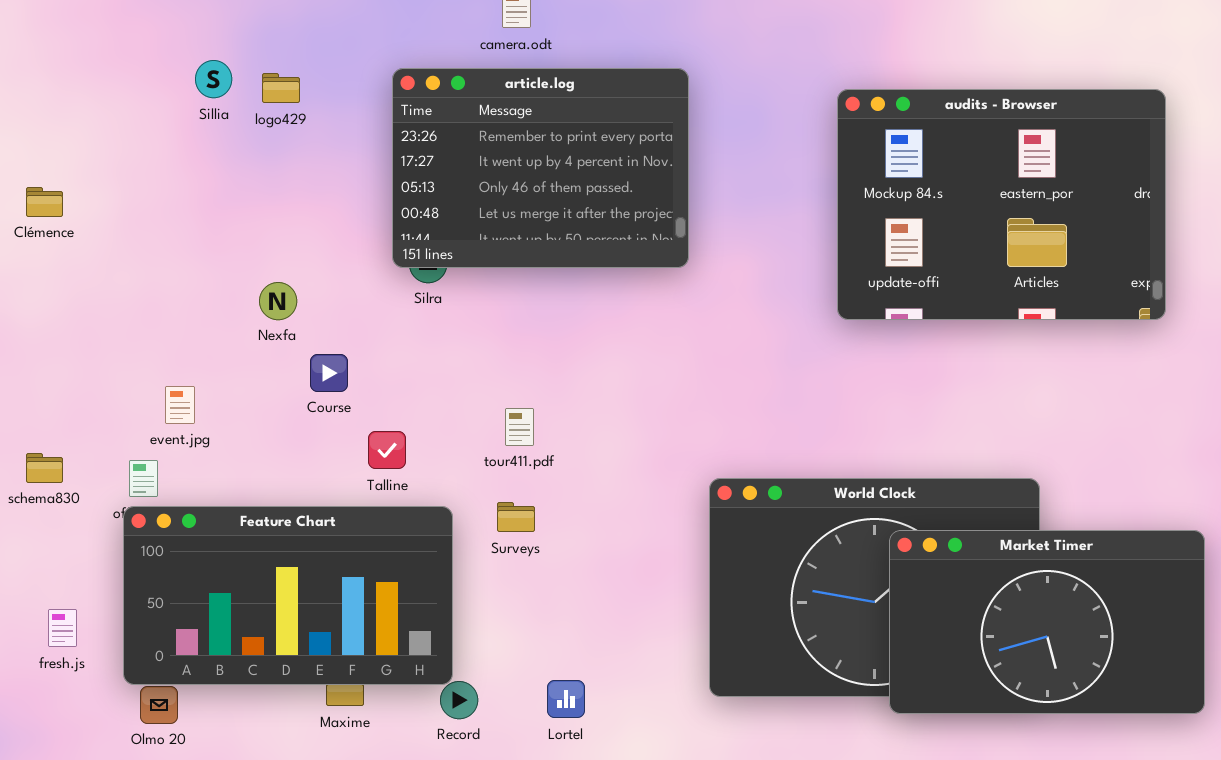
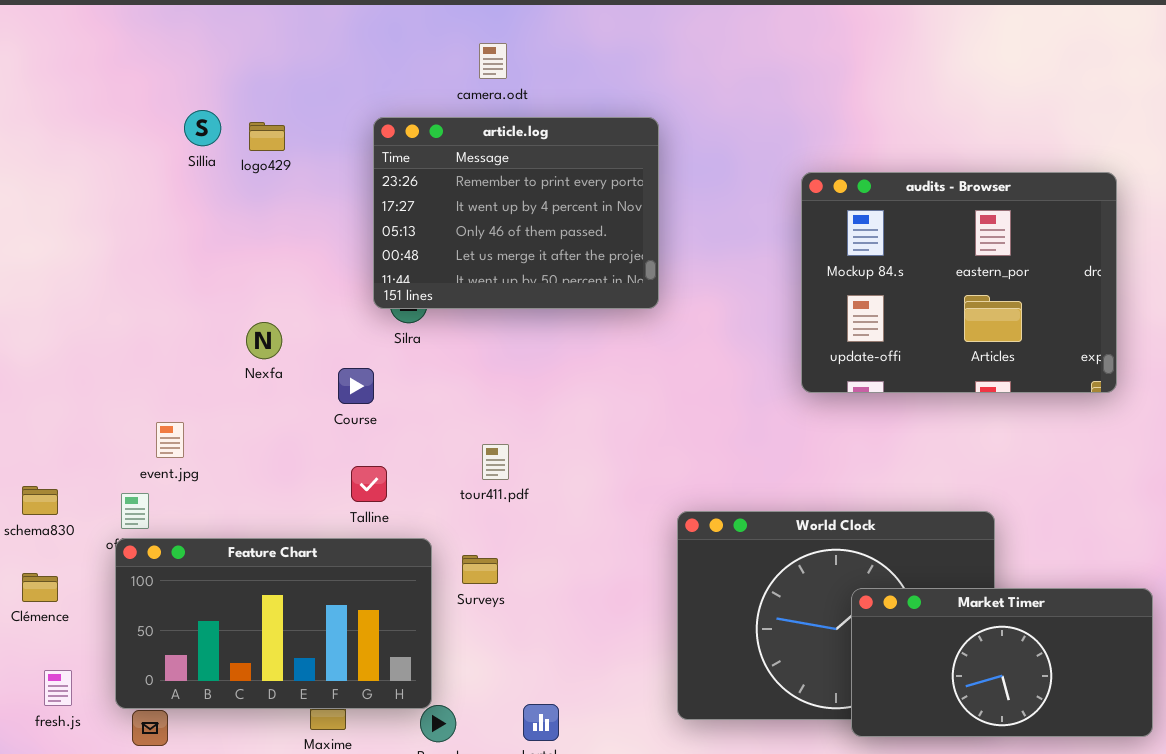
audits - Browser: [837,89,1166,320] -> [801,172,1117,393], moved
Clémence: [26,187,63,217] -> [22,573,58,602], moved
Course: [310,354,348,392] -> [338,368,374,404], moved
Surveys: [497,502,535,532] -> [462,555,498,584], moved
Market Timer: [889,530,1205,714] -> [851,588,1153,737], resized
fresh.js: [48,609,77,647] -> [44,670,72,706], moved

